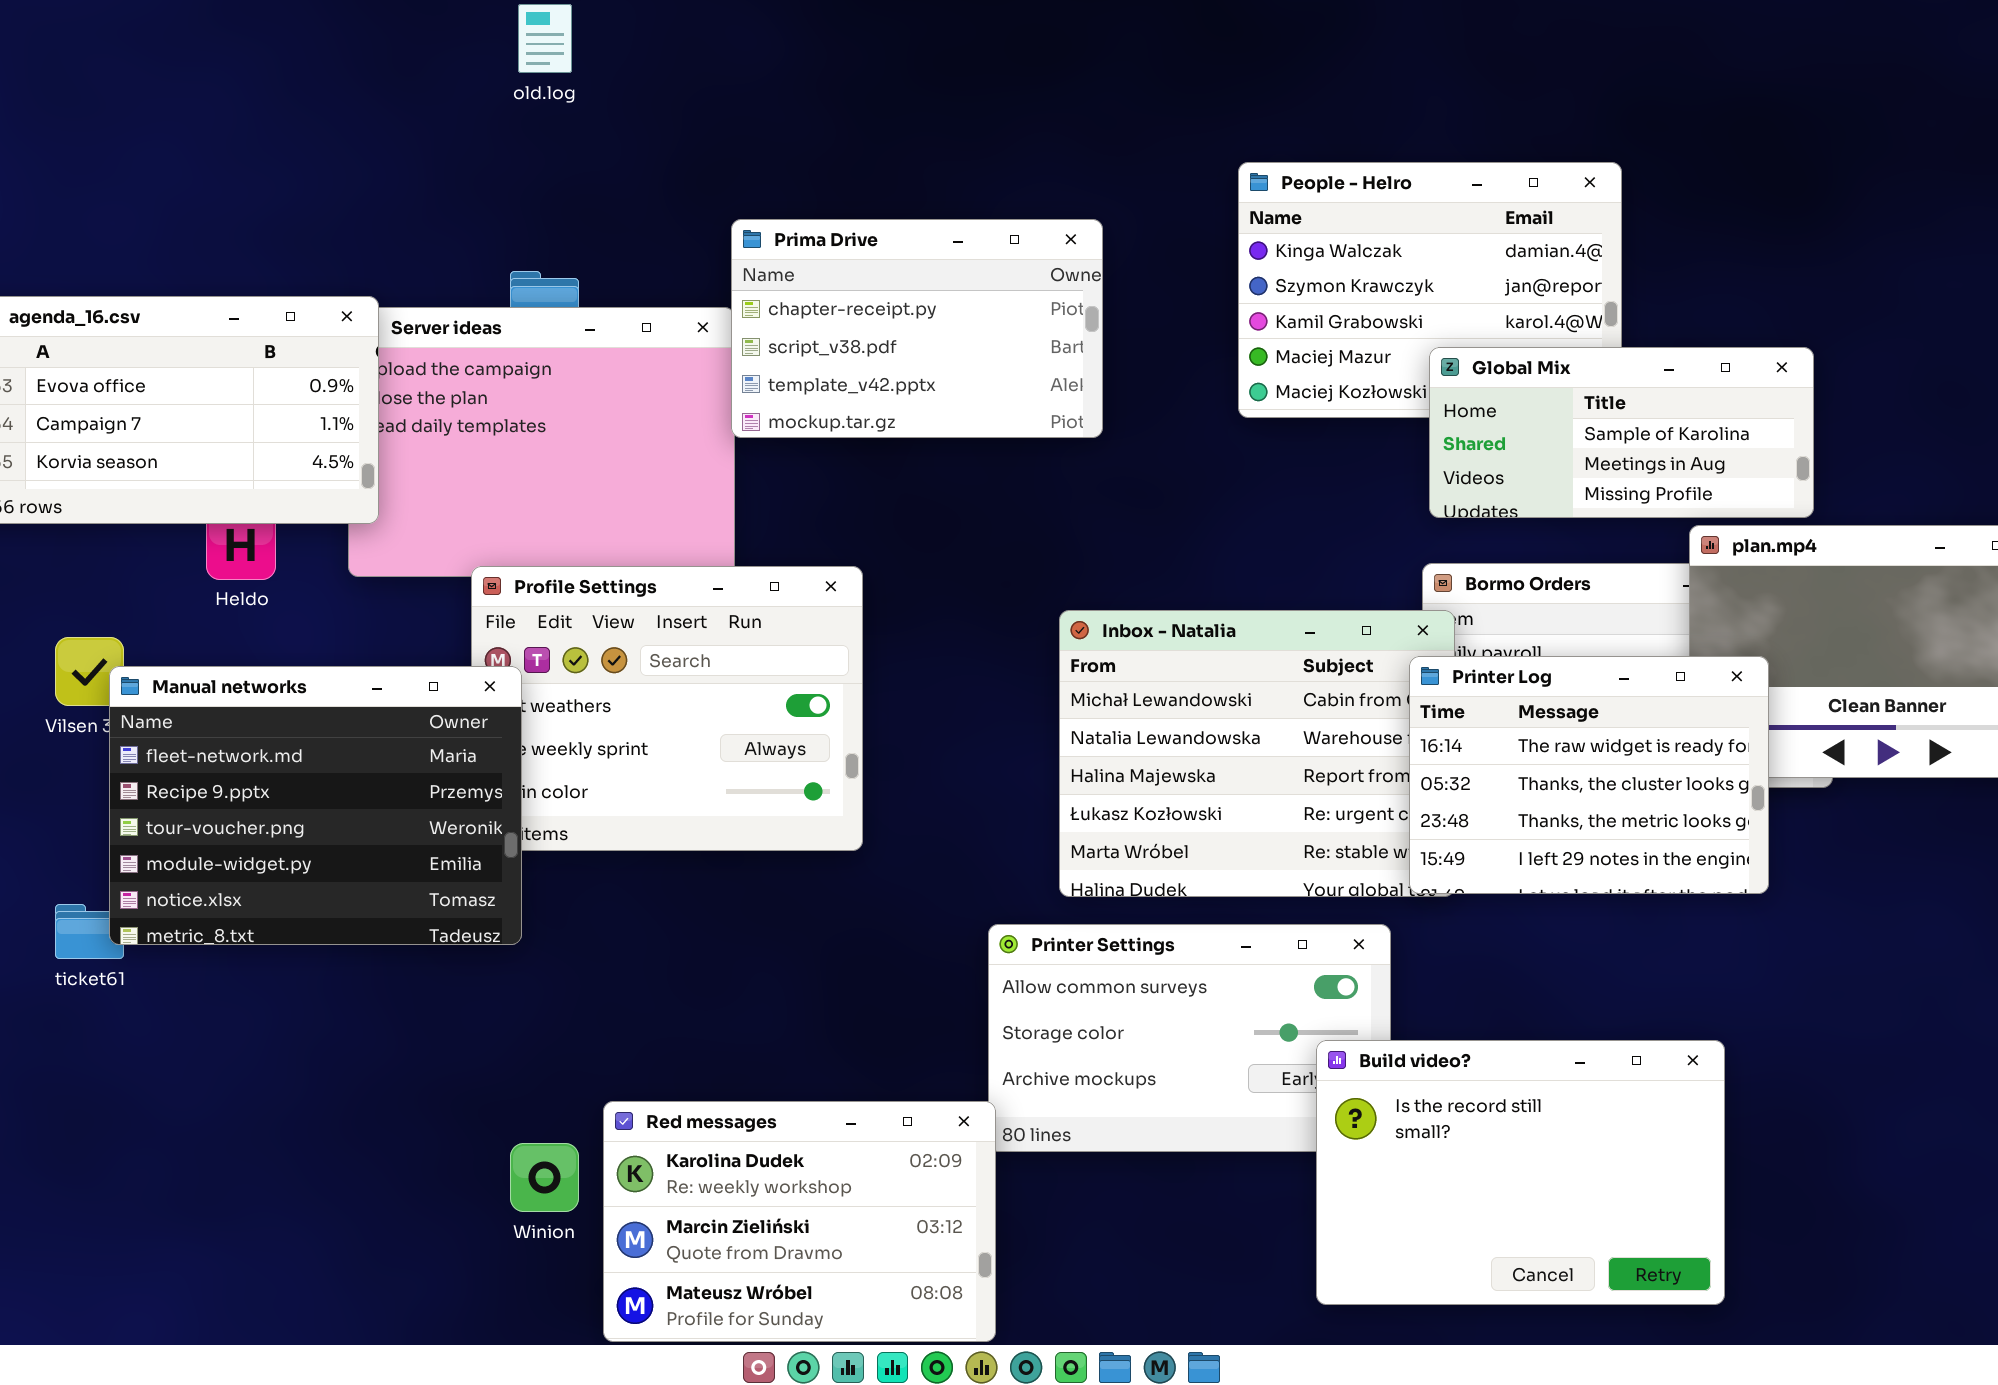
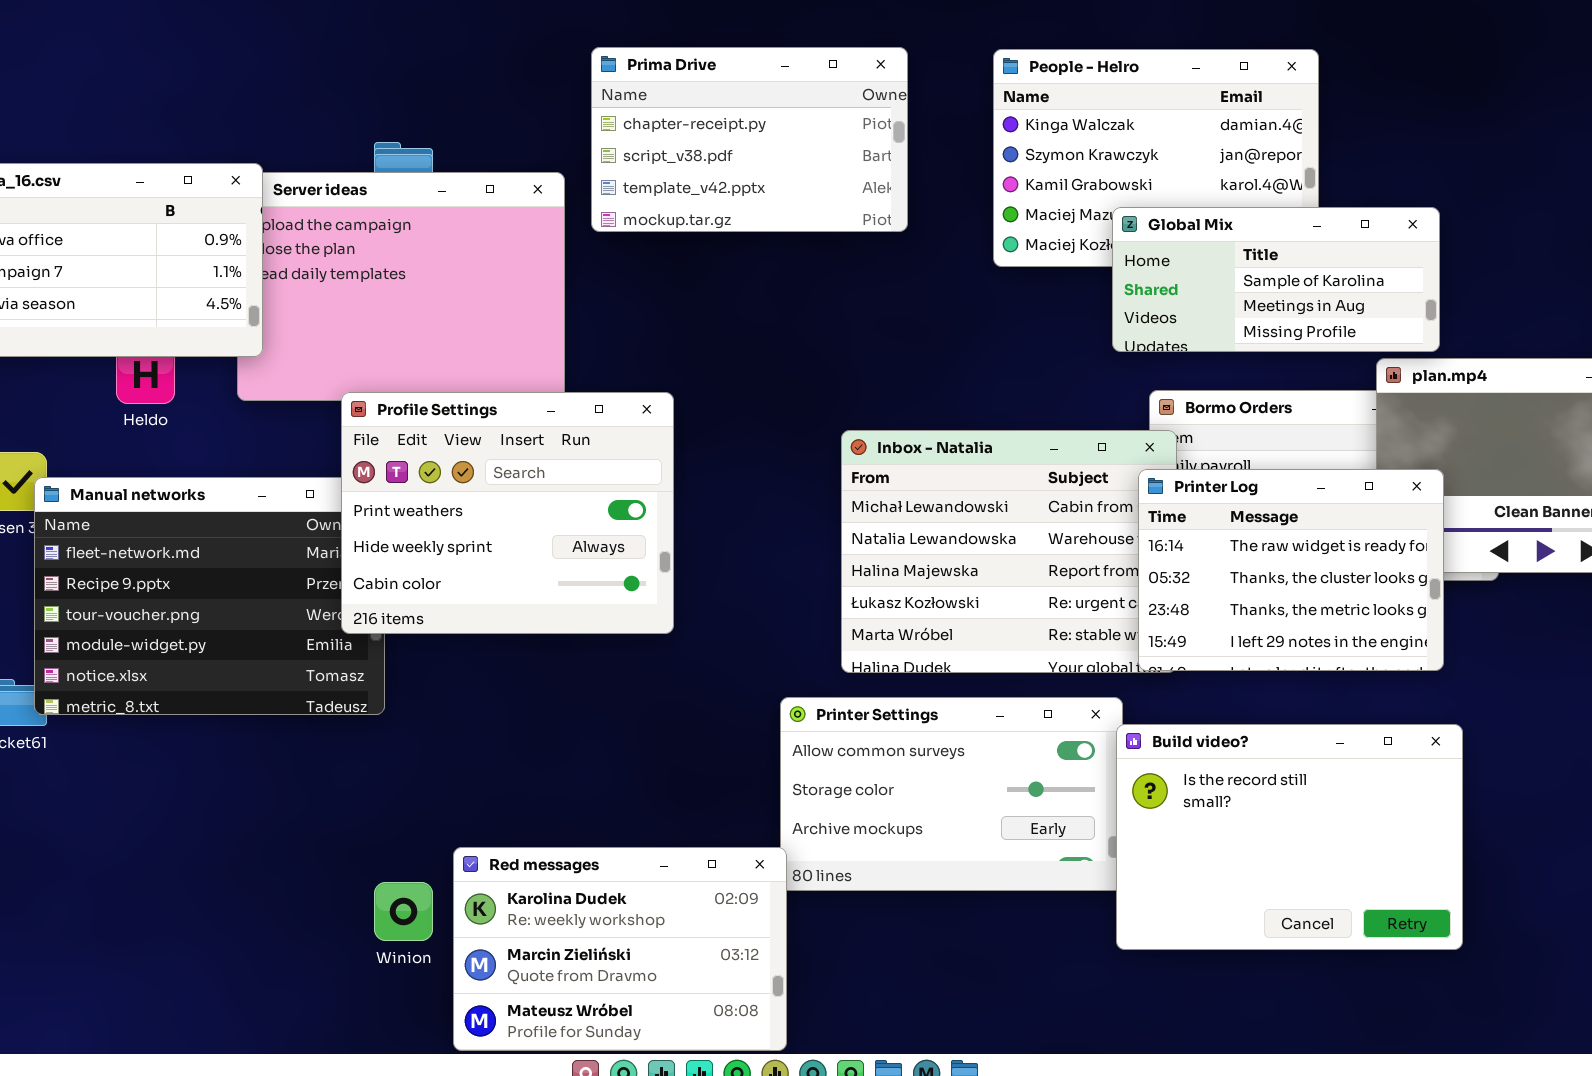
Prima Drive: [731,219,1103,438] -> [591,47,908,232], moved
Global Mix: [1429,347,1814,518] -> [1112,207,1440,352], moved
Profile Settings: [471,566,863,851] -> [341,392,674,634], raised
Build video?: [1316,1040,1725,1305] -> [1116,724,1463,950], moved

